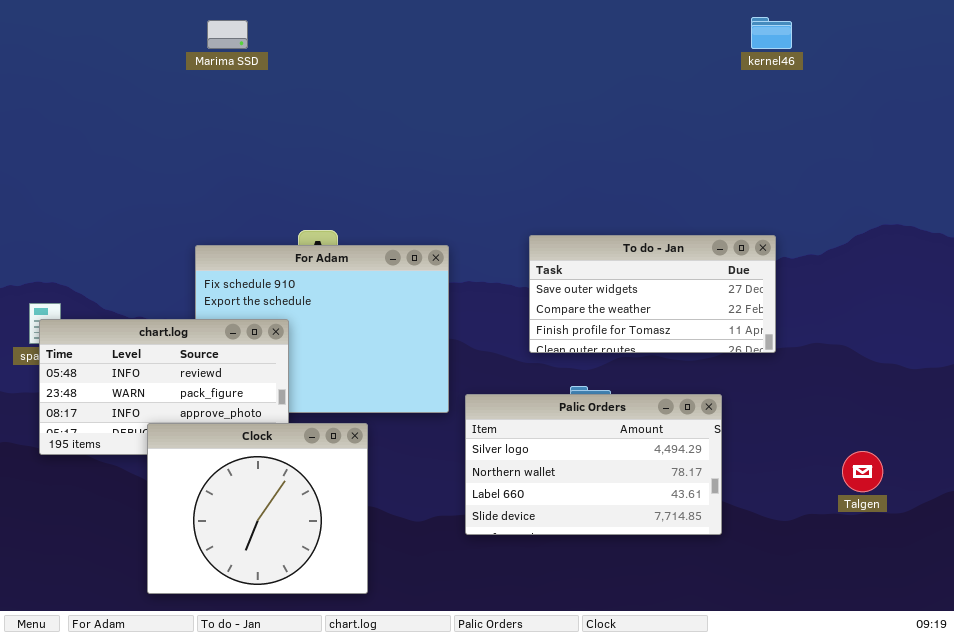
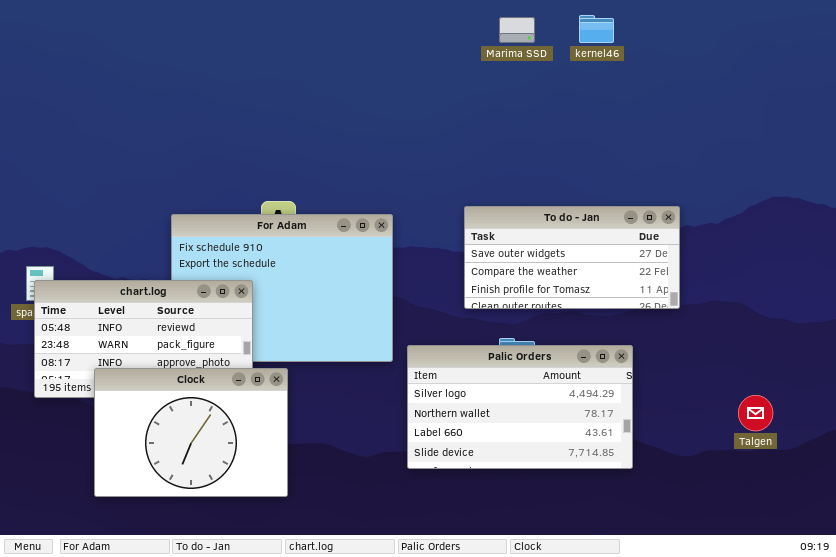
kernel46: [751,17,792,49] -> [579,15,614,43], moved
Marima SSD: [207,20,248,49] -> [499,17,535,43], moved
Clock: [147,423,368,594] -> [94,368,288,497], moved, resized

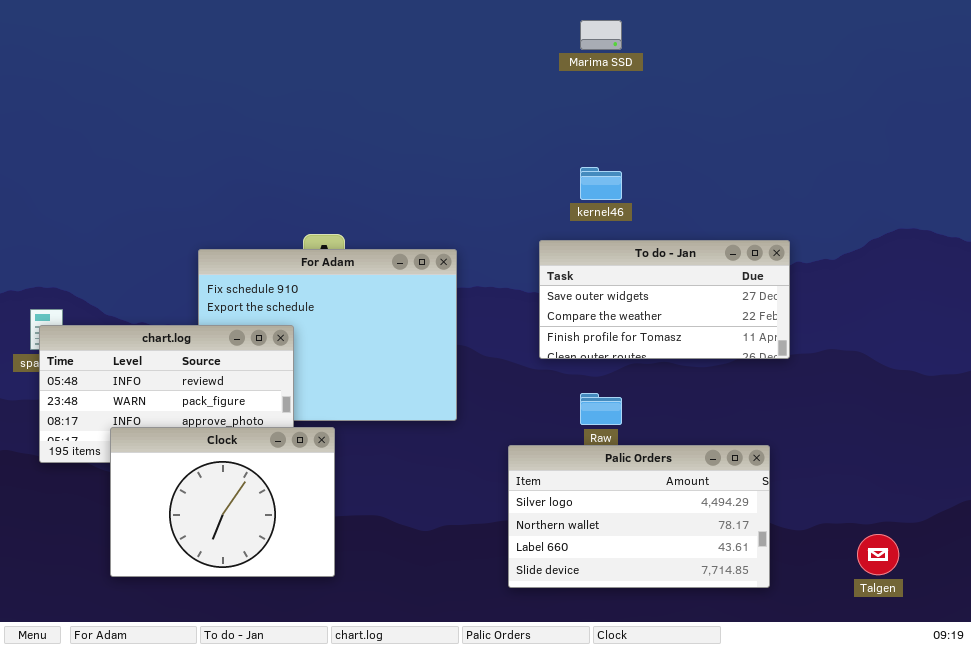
kernel46: [579,15,614,43] -> [580,167,622,200], moved
Palic Orders: [407,345,633,469] -> [508,445,770,588], moved
Talgen: [738,395,773,431] -> [857,534,899,575], moved

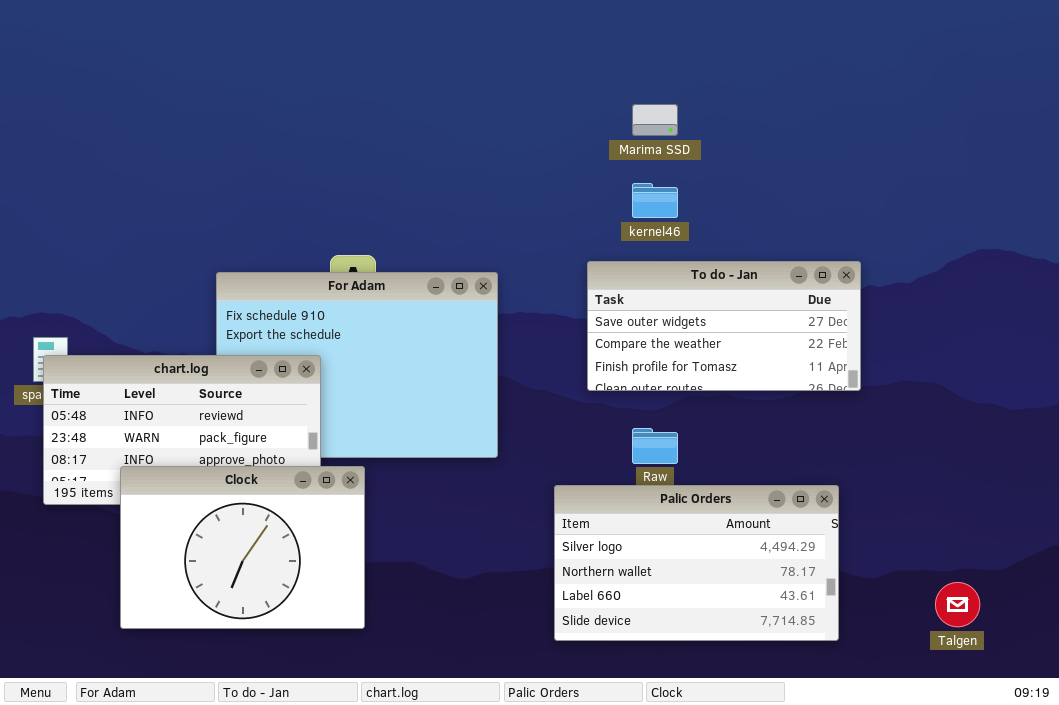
Marima SSD: [580,20,622,50] -> [632,104,678,136], moved

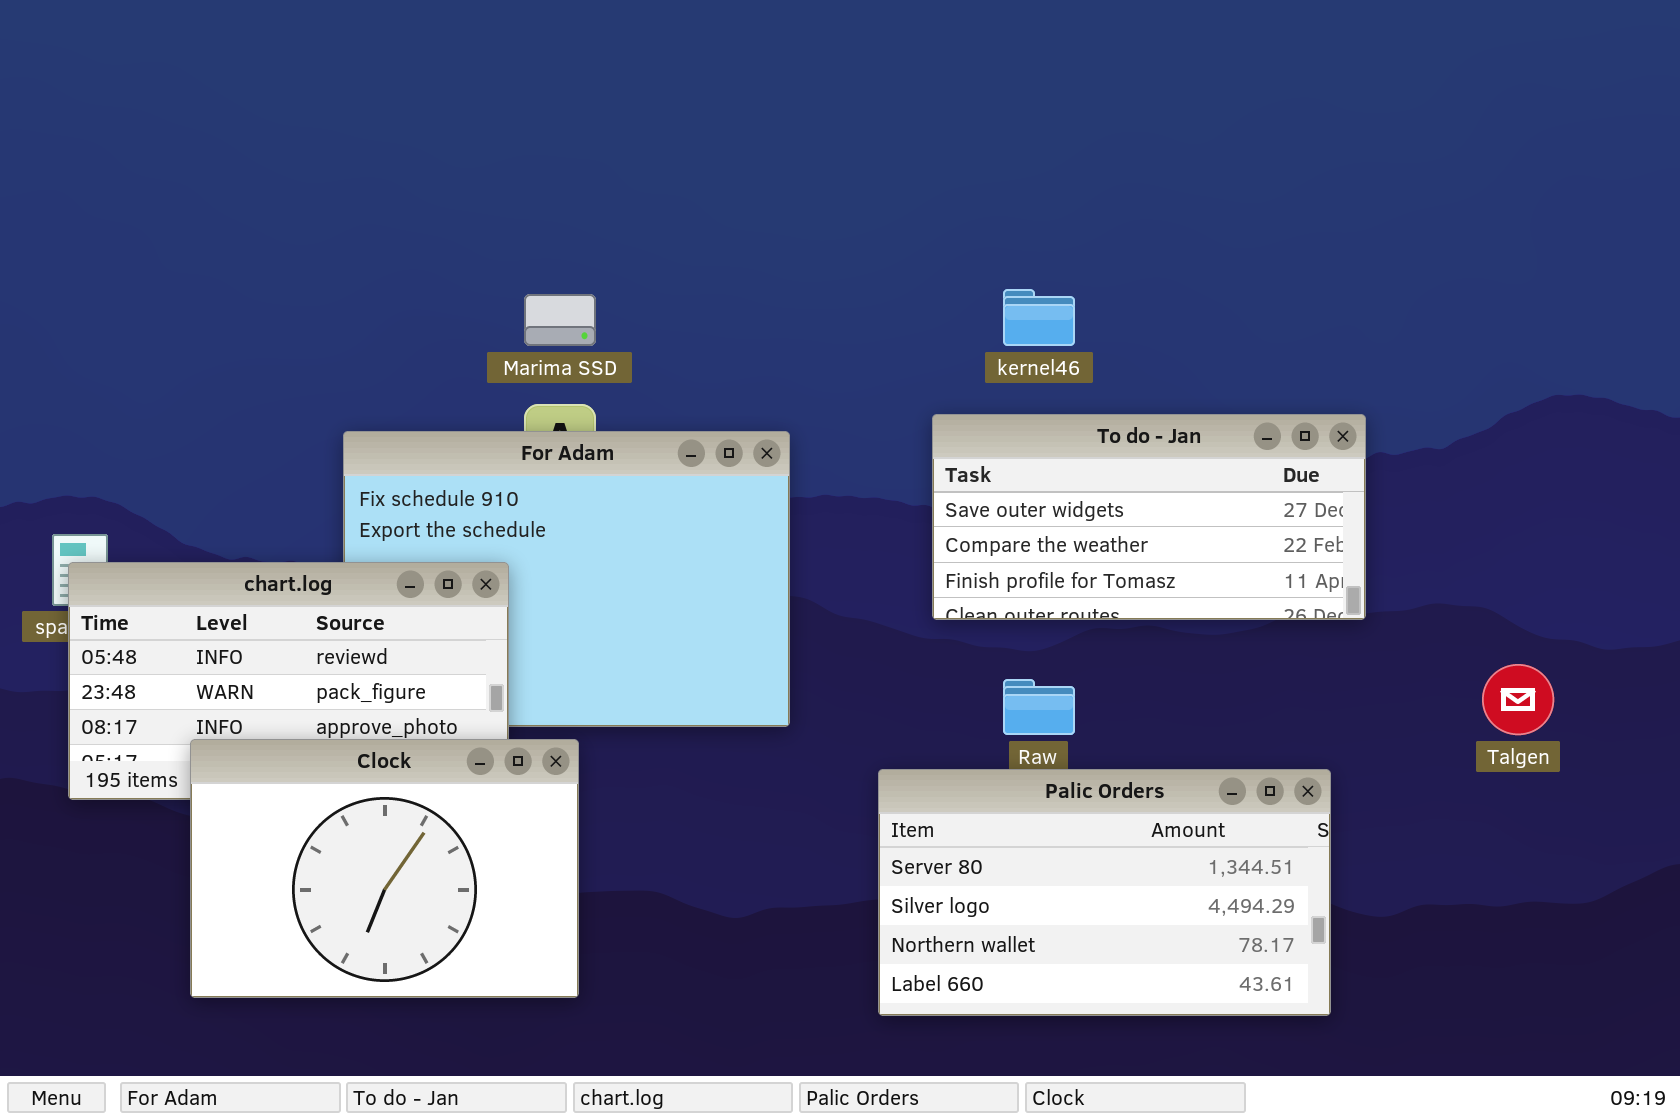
Marima SSD: [632,104,678,136] -> [524,294,596,346], moved
Palic Orders: [554,485,839,641] -> [878,769,1331,1016], scrolled up 1 row
Talgen: [935,582,980,627] -> [1482,664,1554,735], moved

